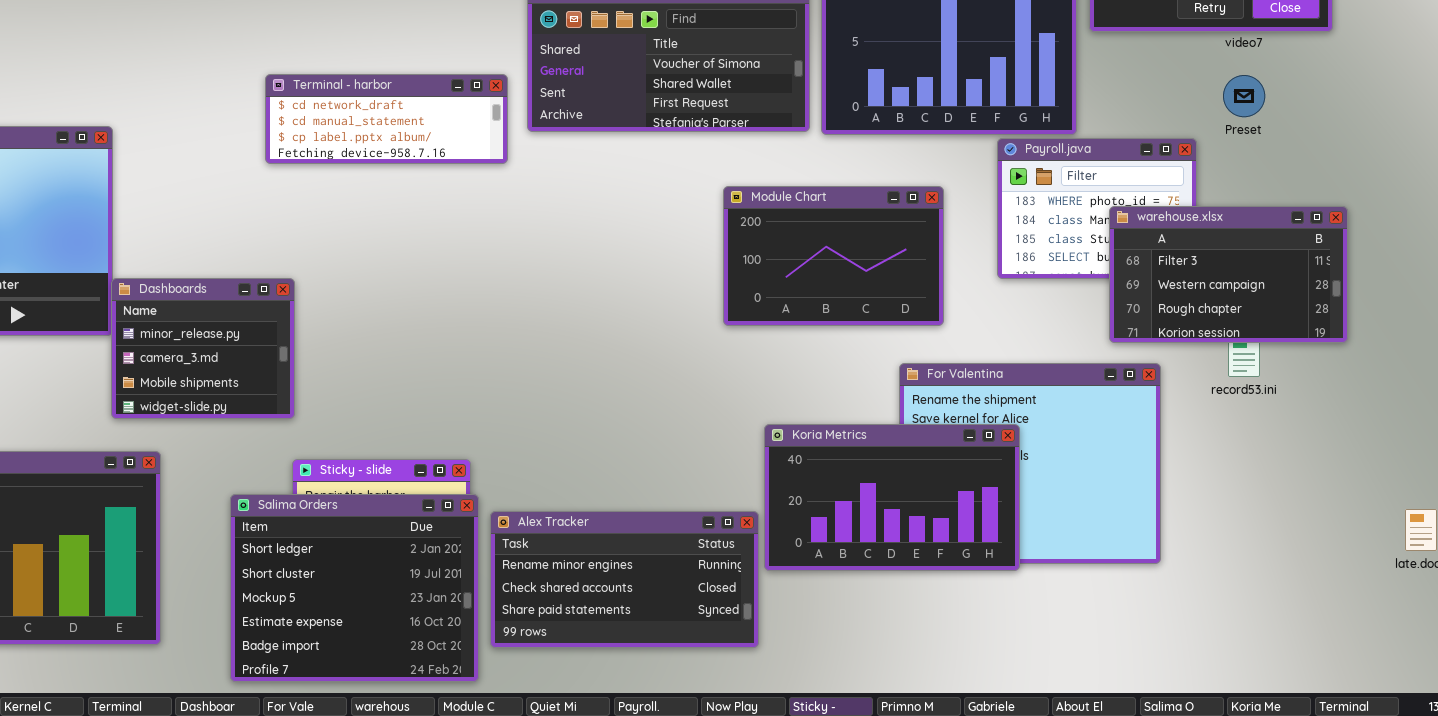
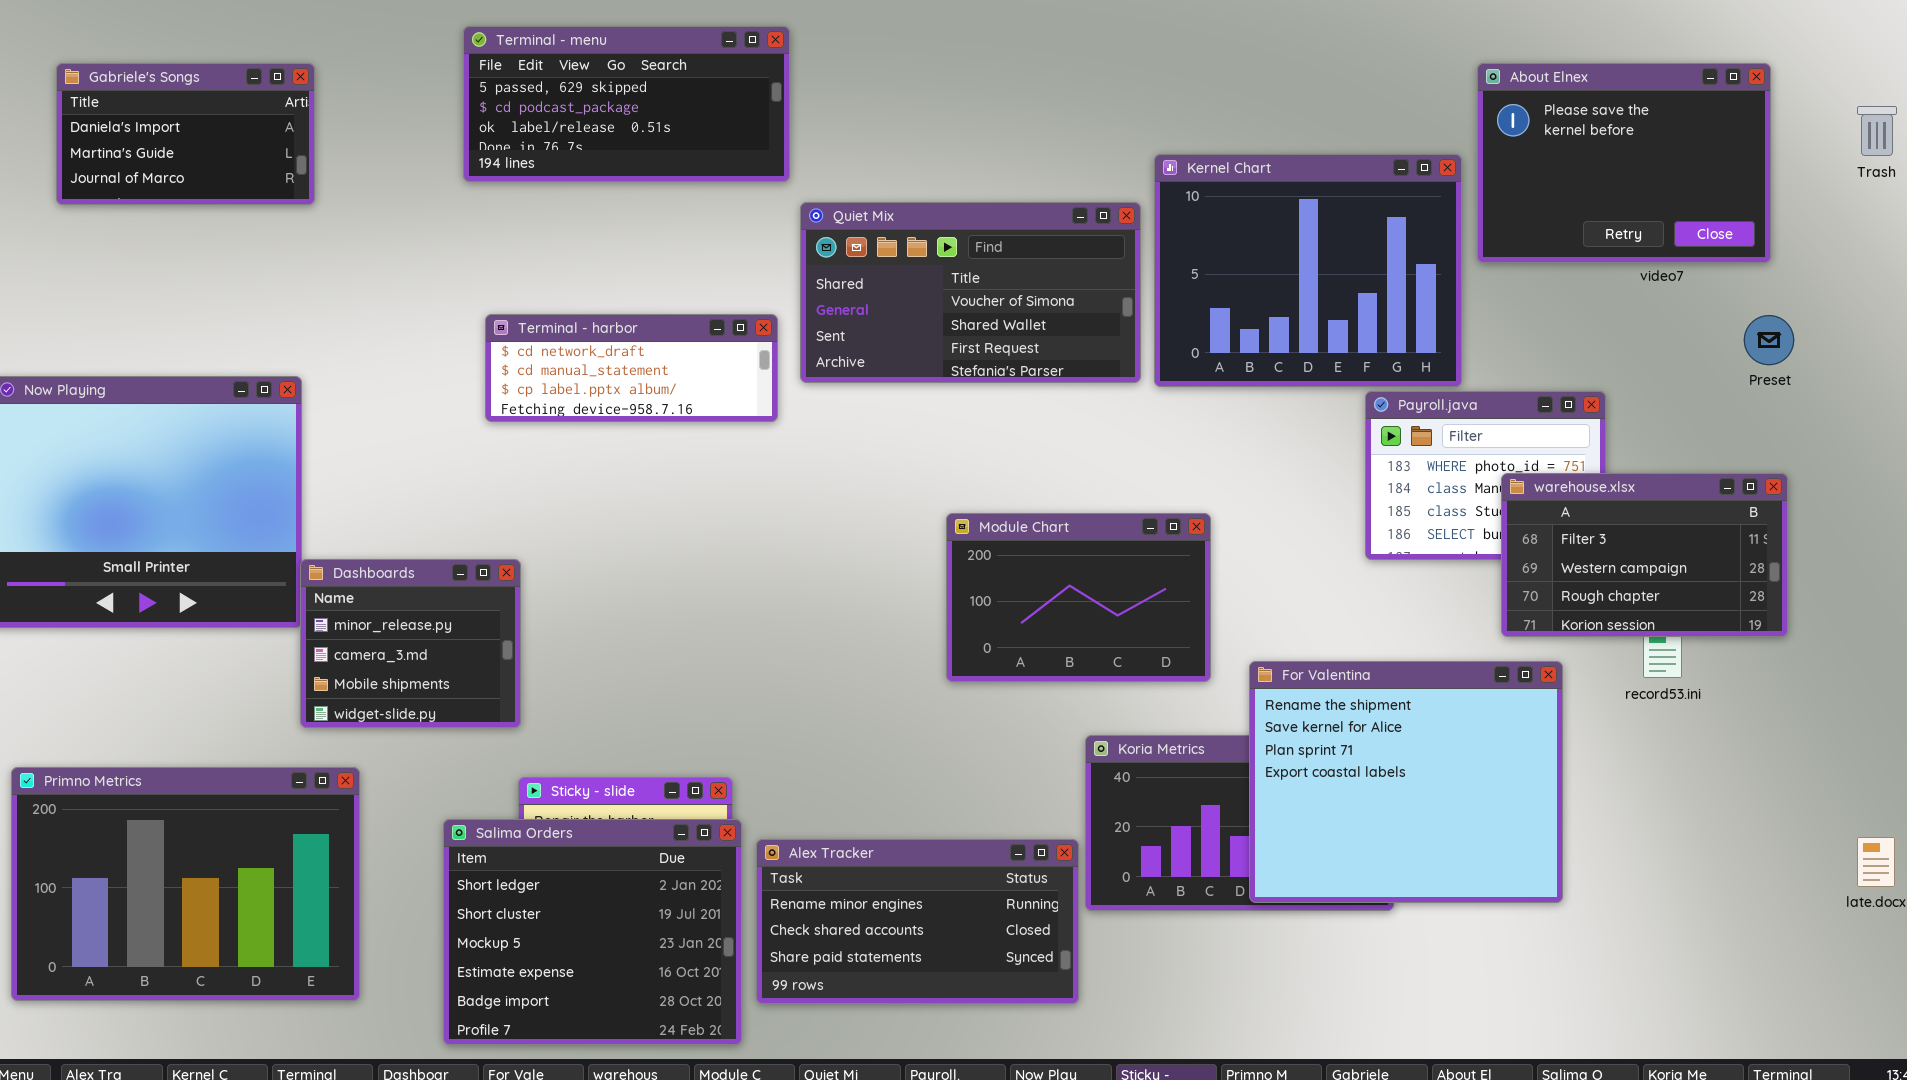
Preset: [1223,75,1265,117] -> [1744,315,1794,365], moved
Module Chart: [723,186,944,326] -> [946,513,1211,682], moved
For Valentina: [899,363,1161,564] -> [1249,661,1563,903], raised

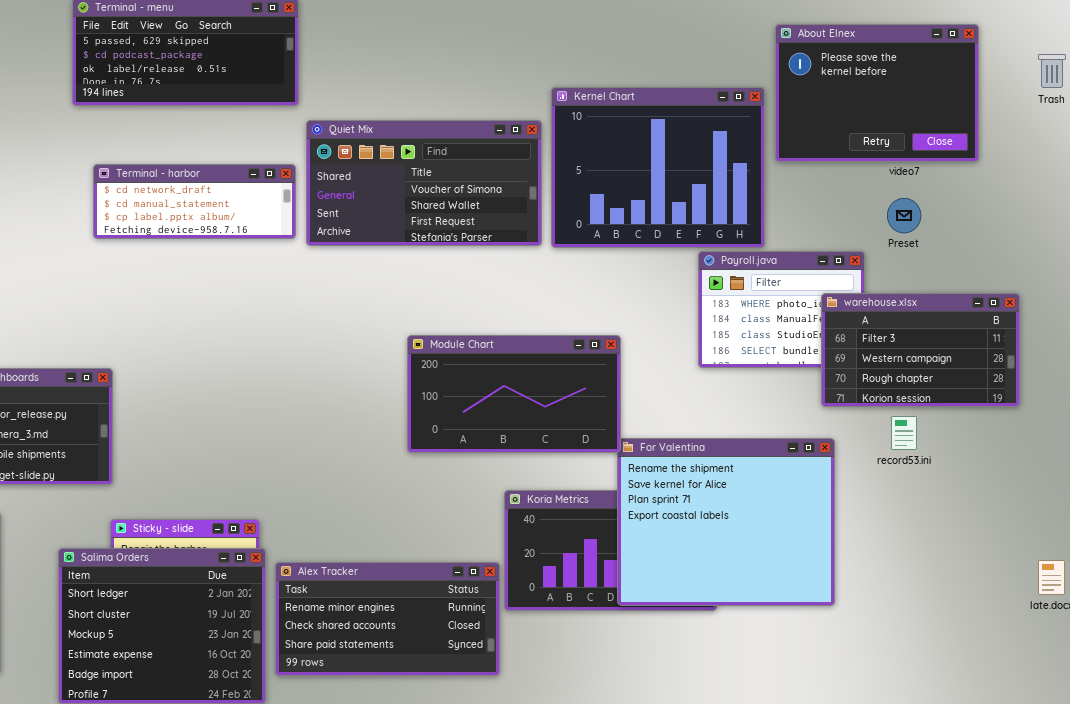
Terminal - harbor: [485,314,778,422] -> [93,164,296,239], moved
Preset: [1744,315,1794,365] -> [887,198,921,233], moved
warehouse.xlsx: [1501,473,1788,637] -> [821,293,1020,407], moved
Module Chart: [946,513,1211,682] -> [407,335,621,453], resized

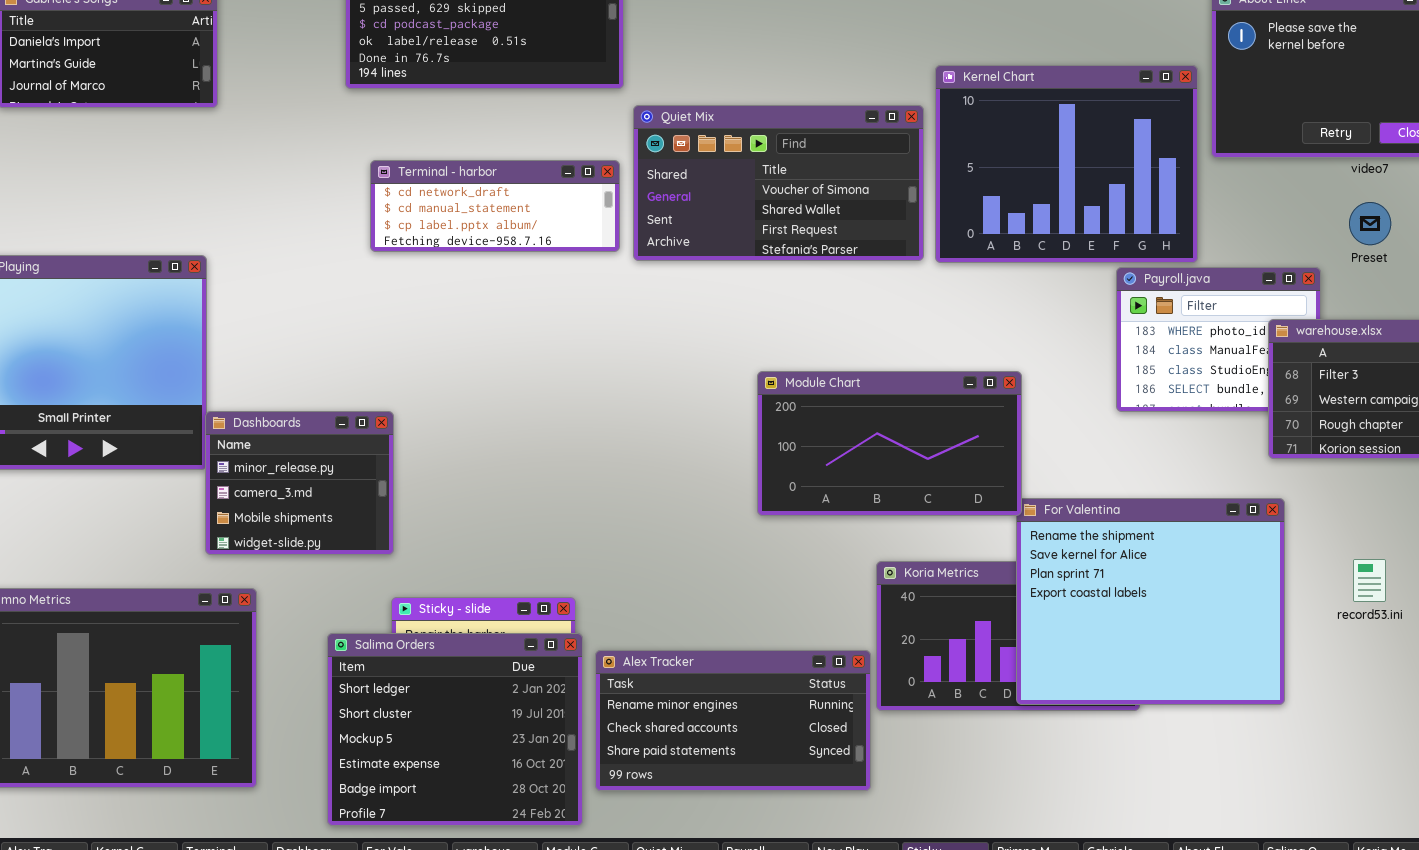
record53.ini: [891,416,917,450] -> [1353,559,1386,602], moved

